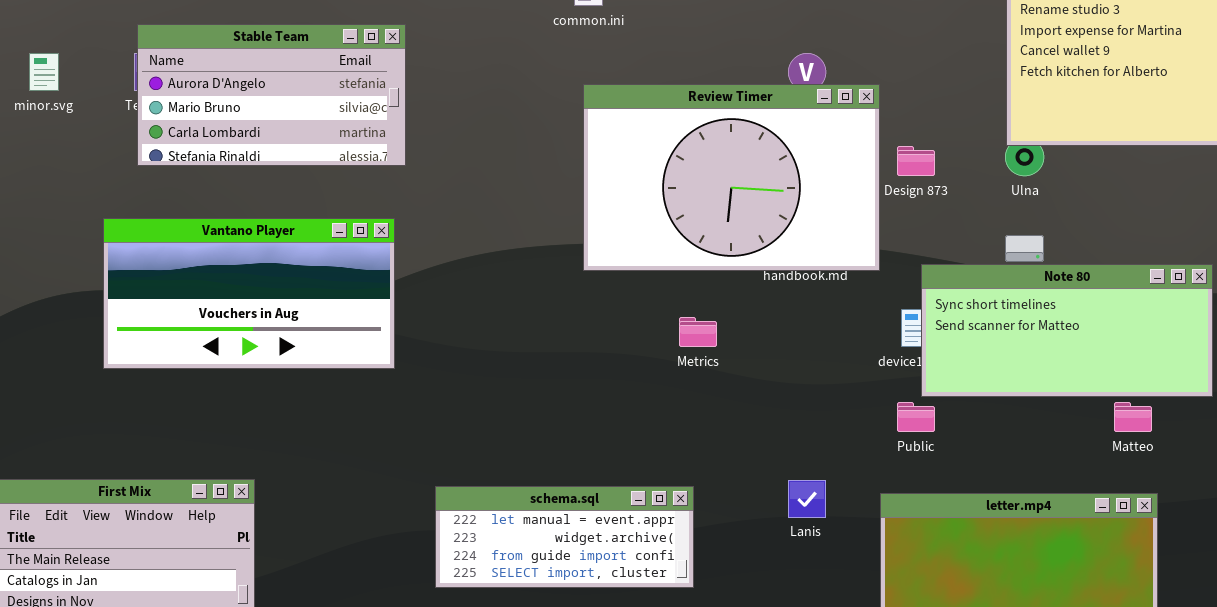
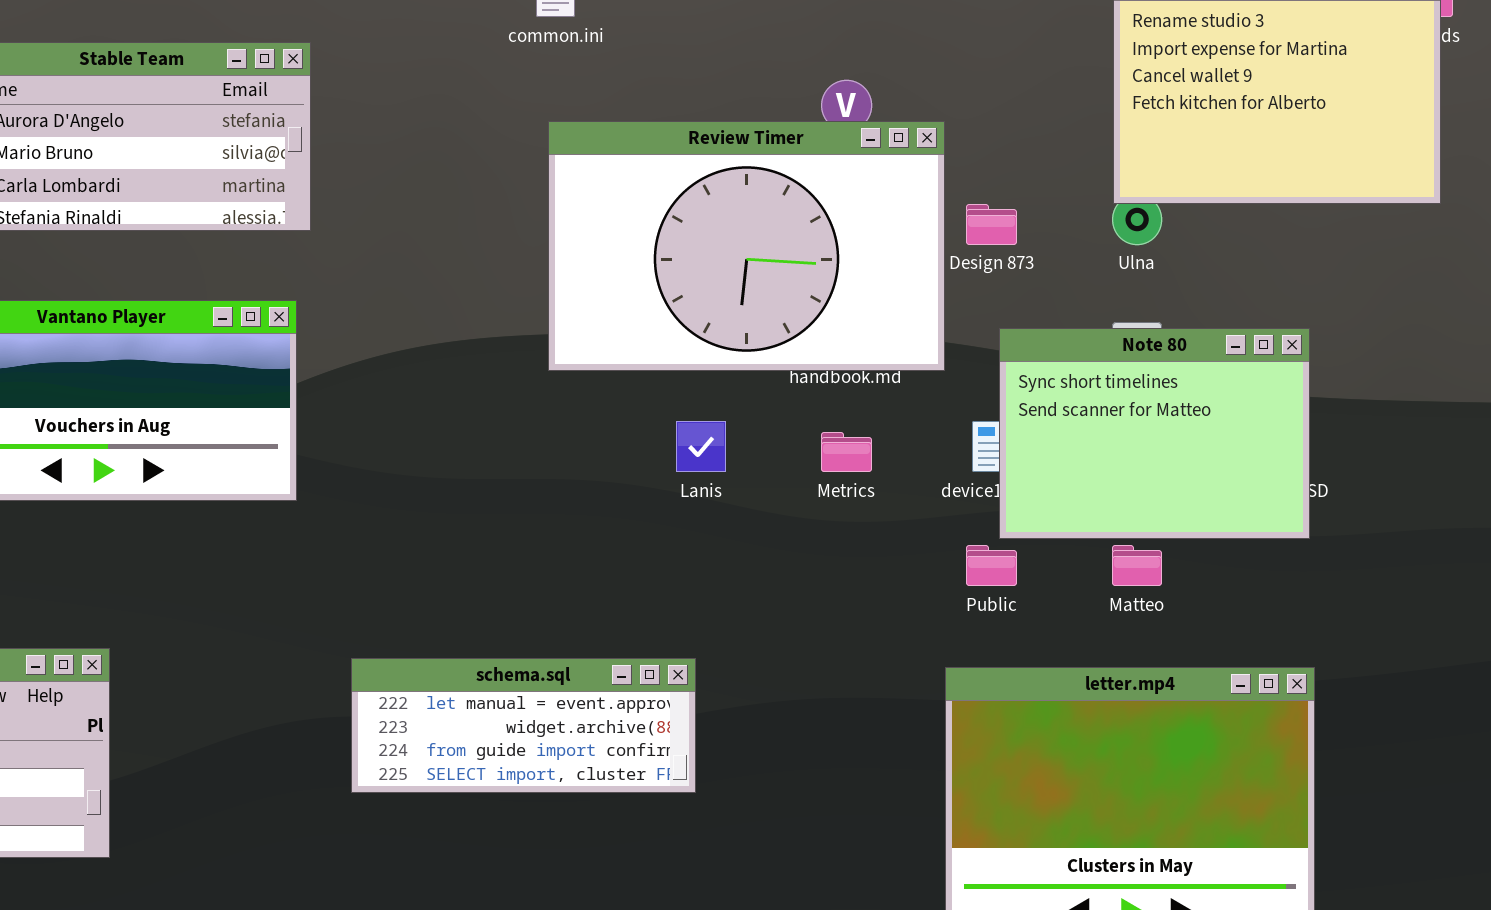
Note 80: [921,264,1213,397] -> [999,328,1310,539], resized
Metrics: [679,317,717,347] -> [821,432,872,472], moved
Matteo: [1114,402,1152,432] -> [1112,545,1162,586], moved
Lanis: [788,480,826,518] -> [676,421,726,472], moved

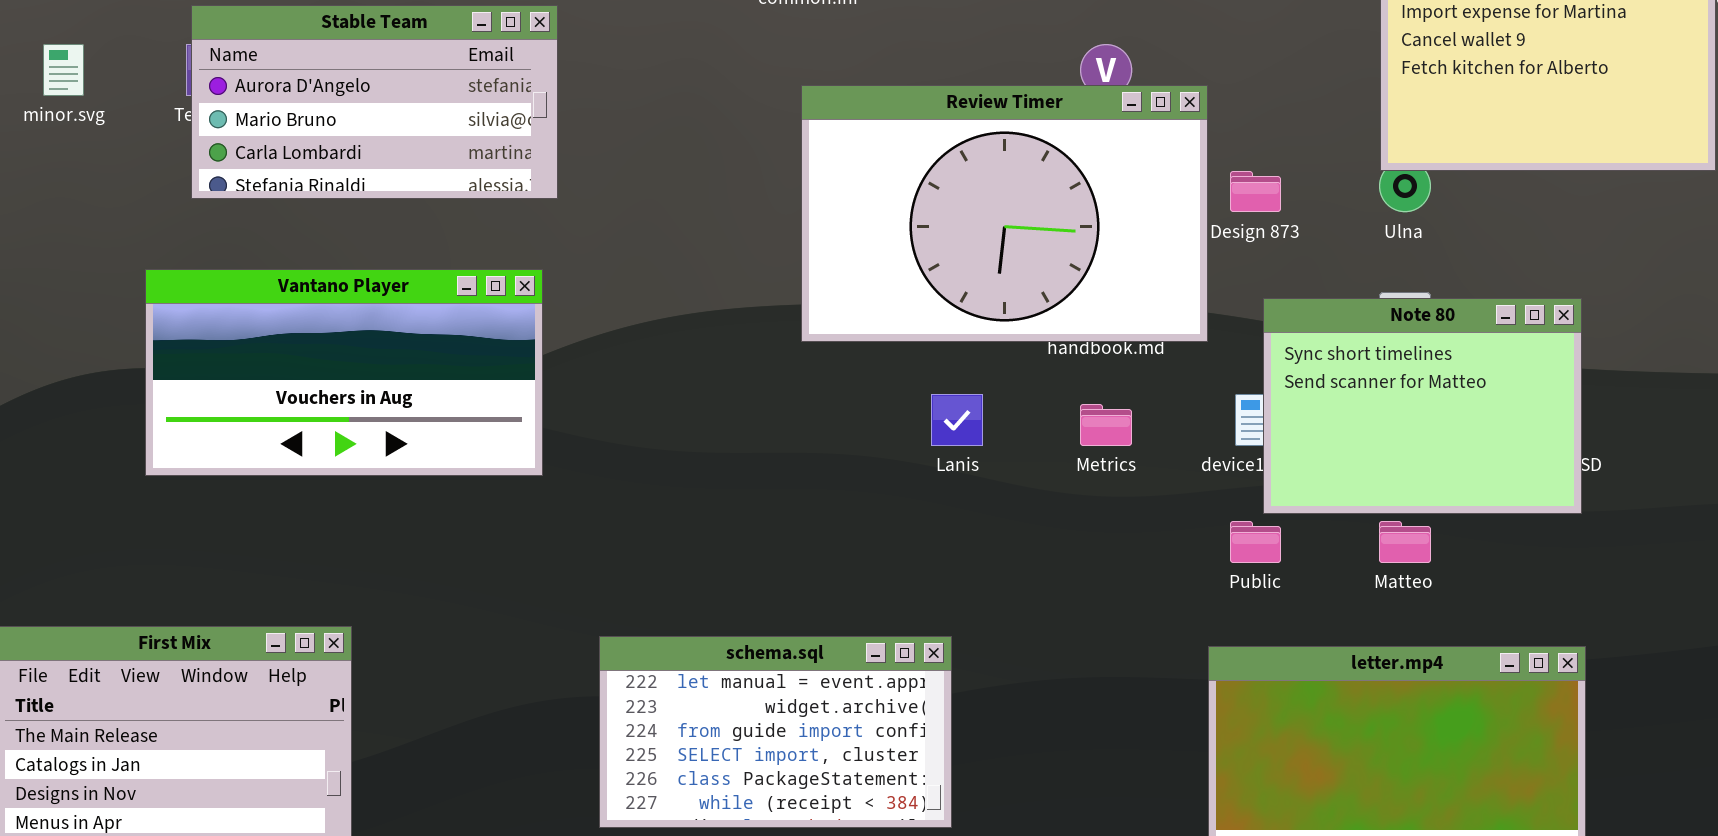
schema.sql: [351,658,696,793] -> [599,636,952,828], resized

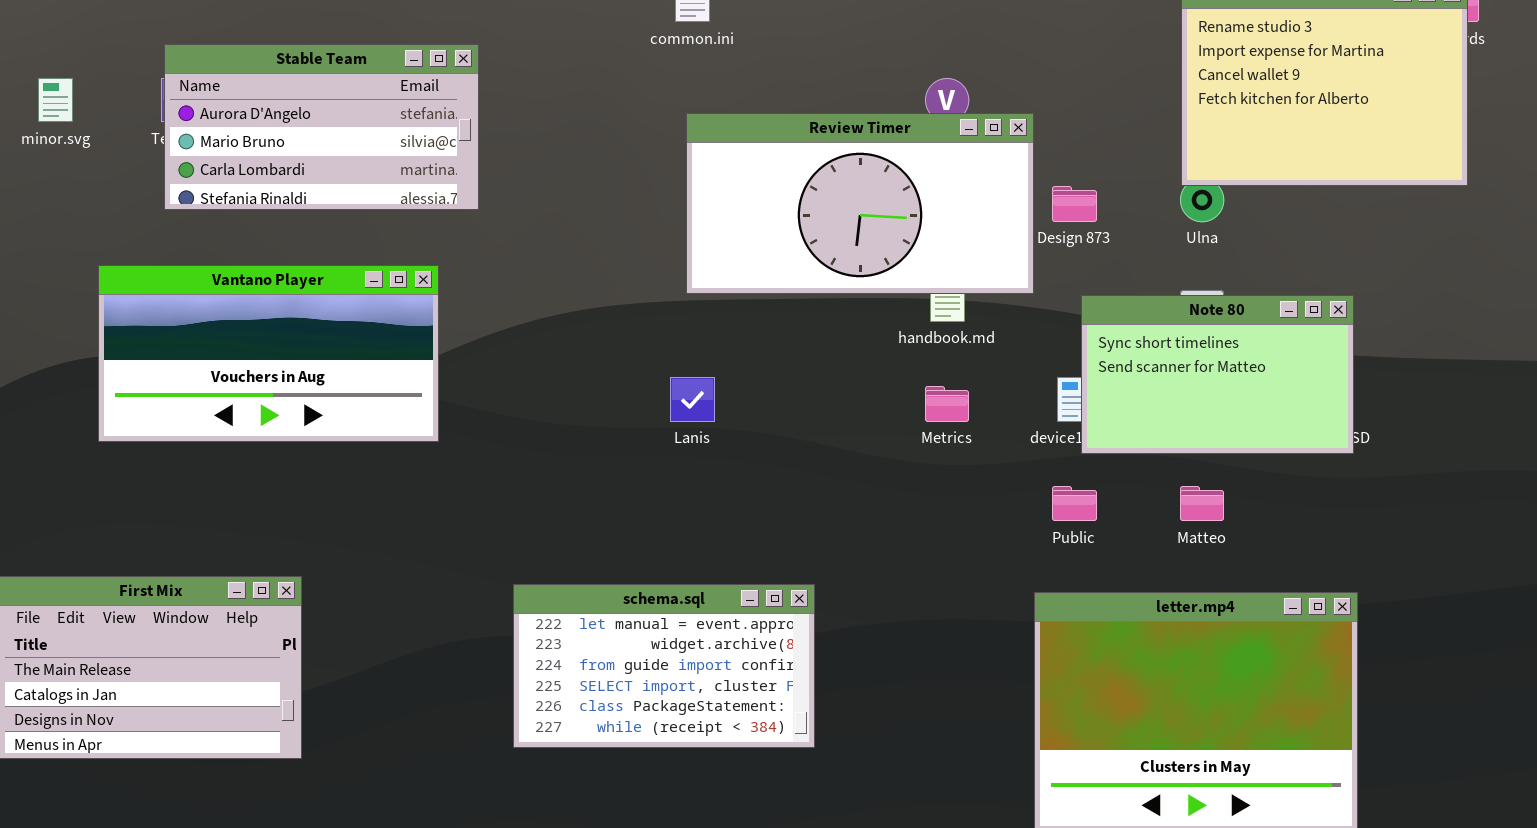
Review Timer: [801,85,1208,342] -> [686,113,1034,294], resized
Vantano Player: [145,269,543,476] -> [98,265,439,442], moved
Note 80: [1263,298,1582,514] -> [1081,295,1354,454], resized
Lanis: [931,394,983,446] -> [670,377,715,422], moved

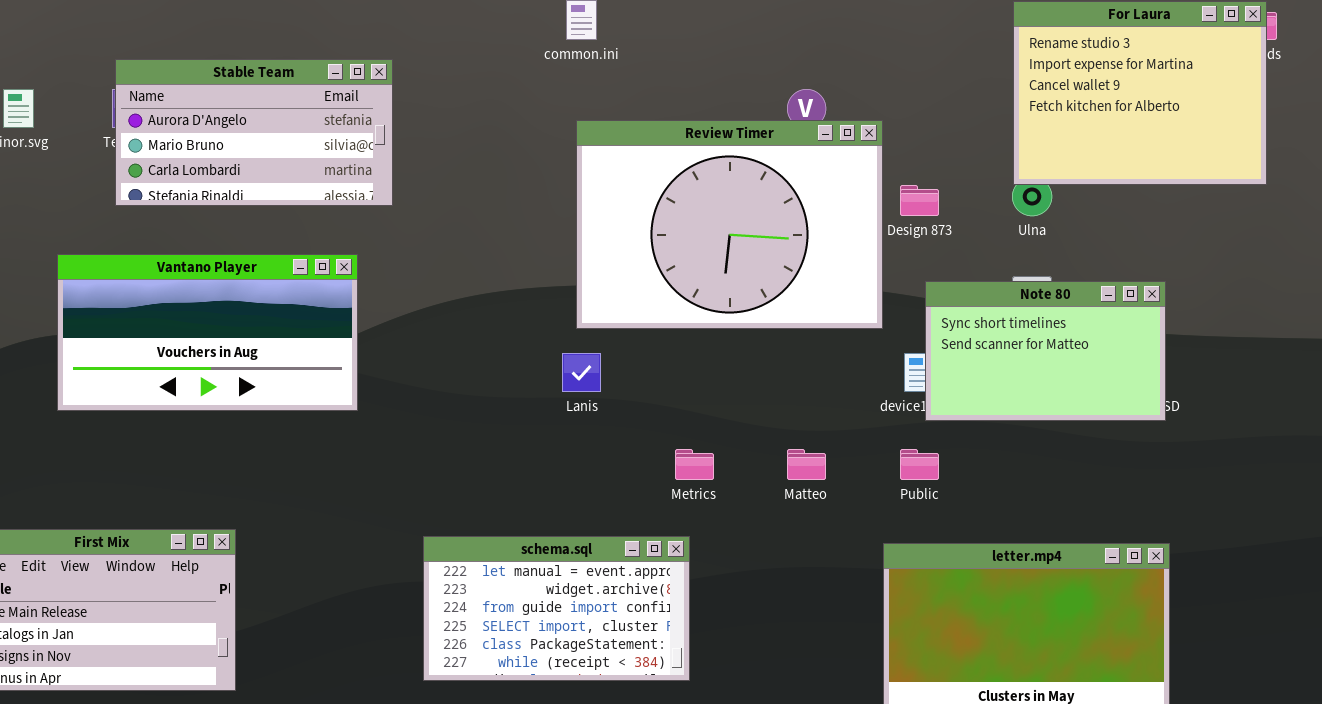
Review Timer: [686,113,1034,294] -> [576,120,883,329], resized
Metrics: [925,386,969,422] -> [675,449,714,480], moved
Matteo: [1180,486,1224,521] -> [787,449,826,480], moved

